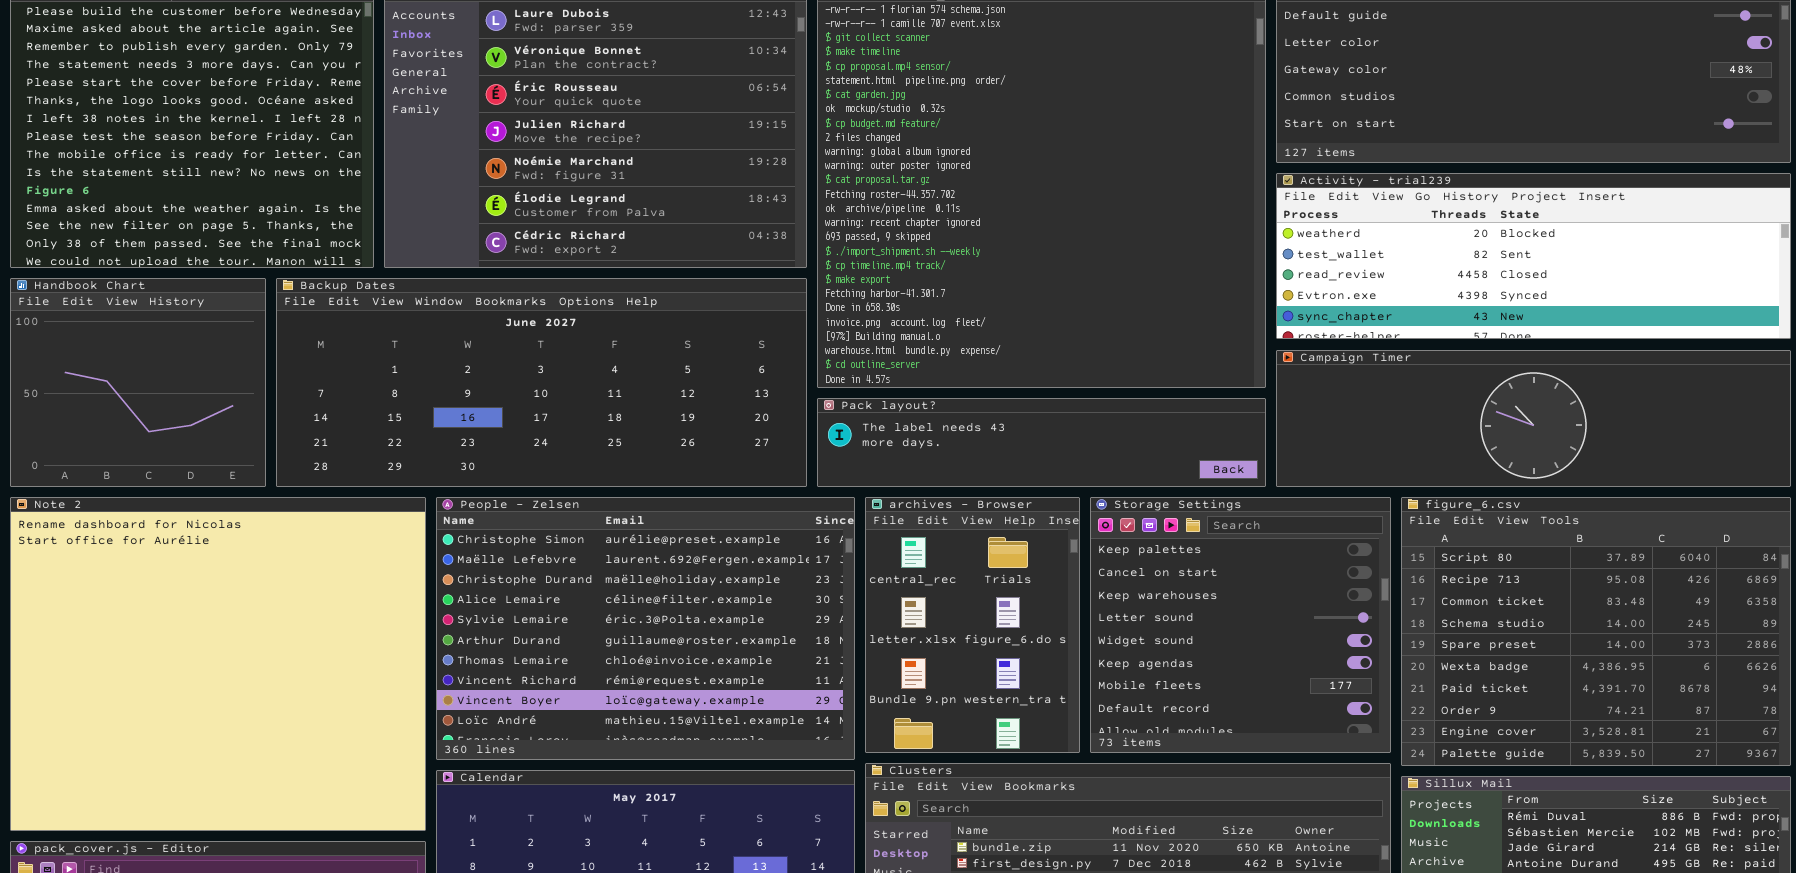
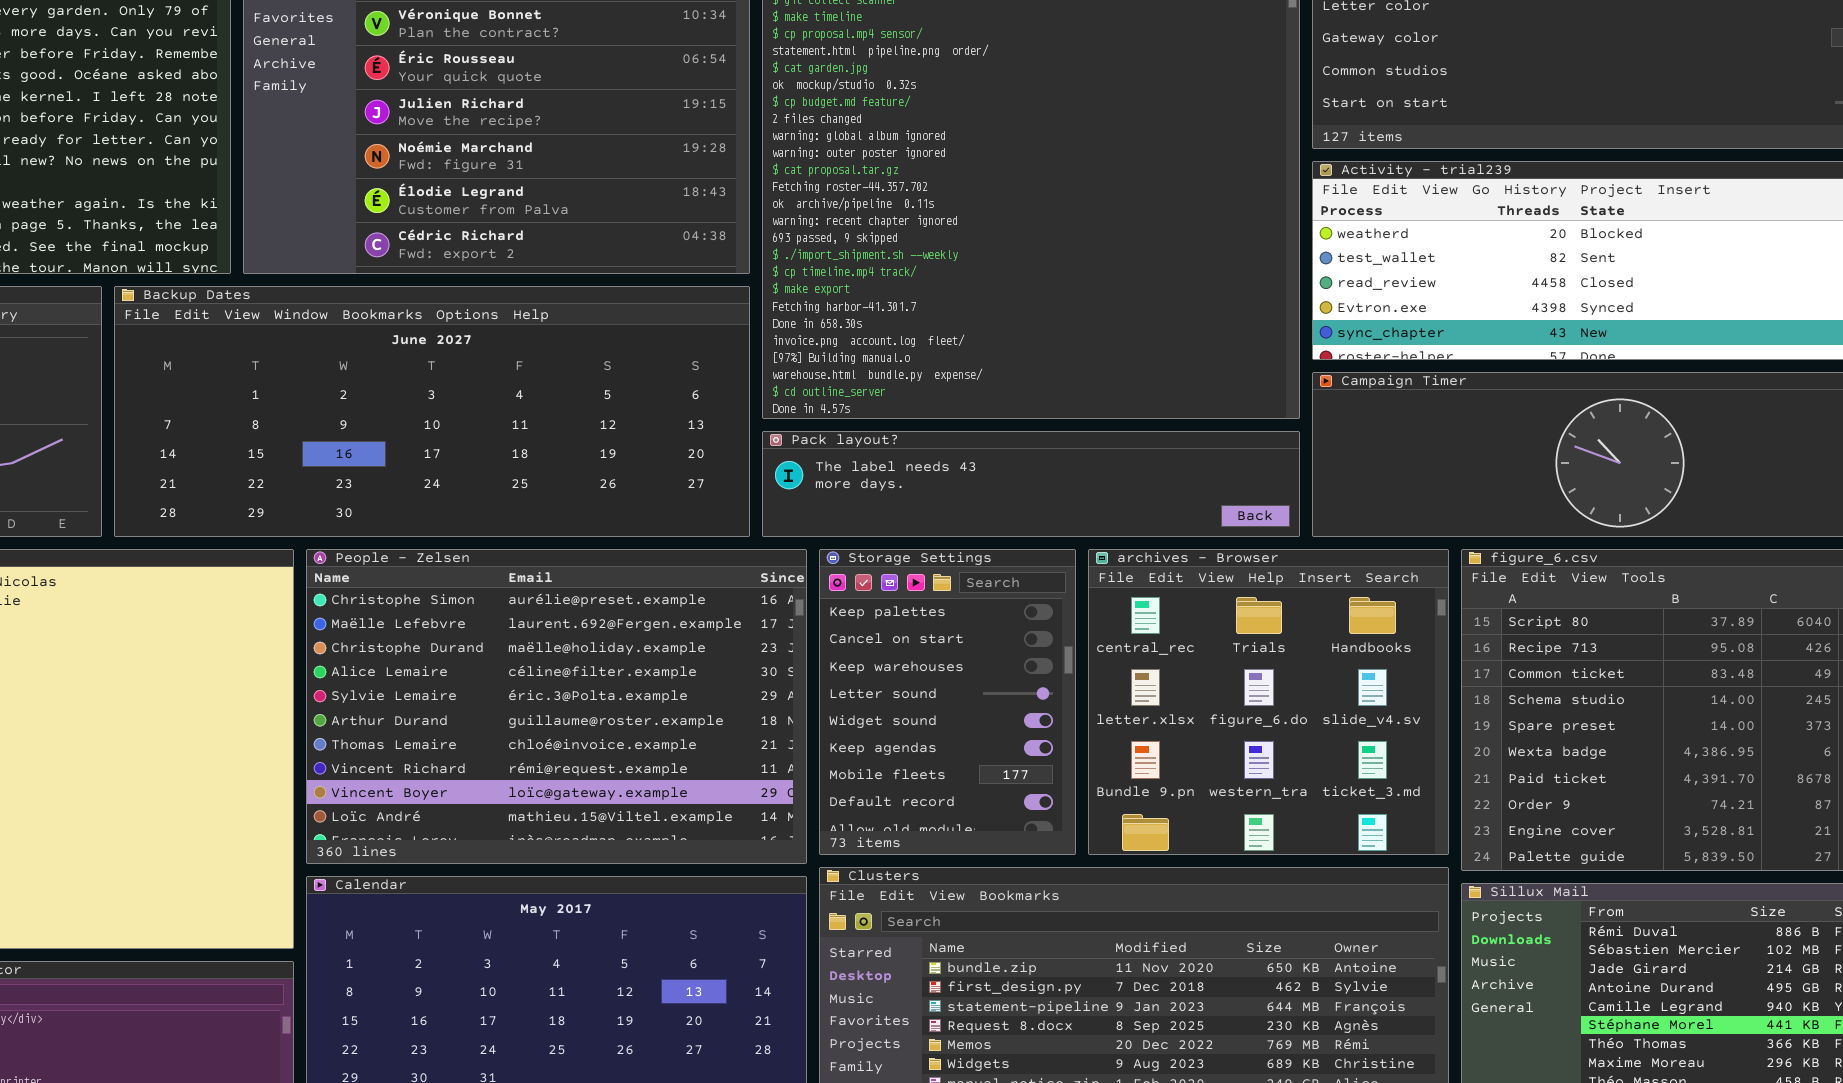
archives - Browser: [865,497,1080,753] -> [1088,549,1449,855], moved, resized
Storage Settings: [1090,497,1391,753] -> [819,549,1076,855], moved, resized

